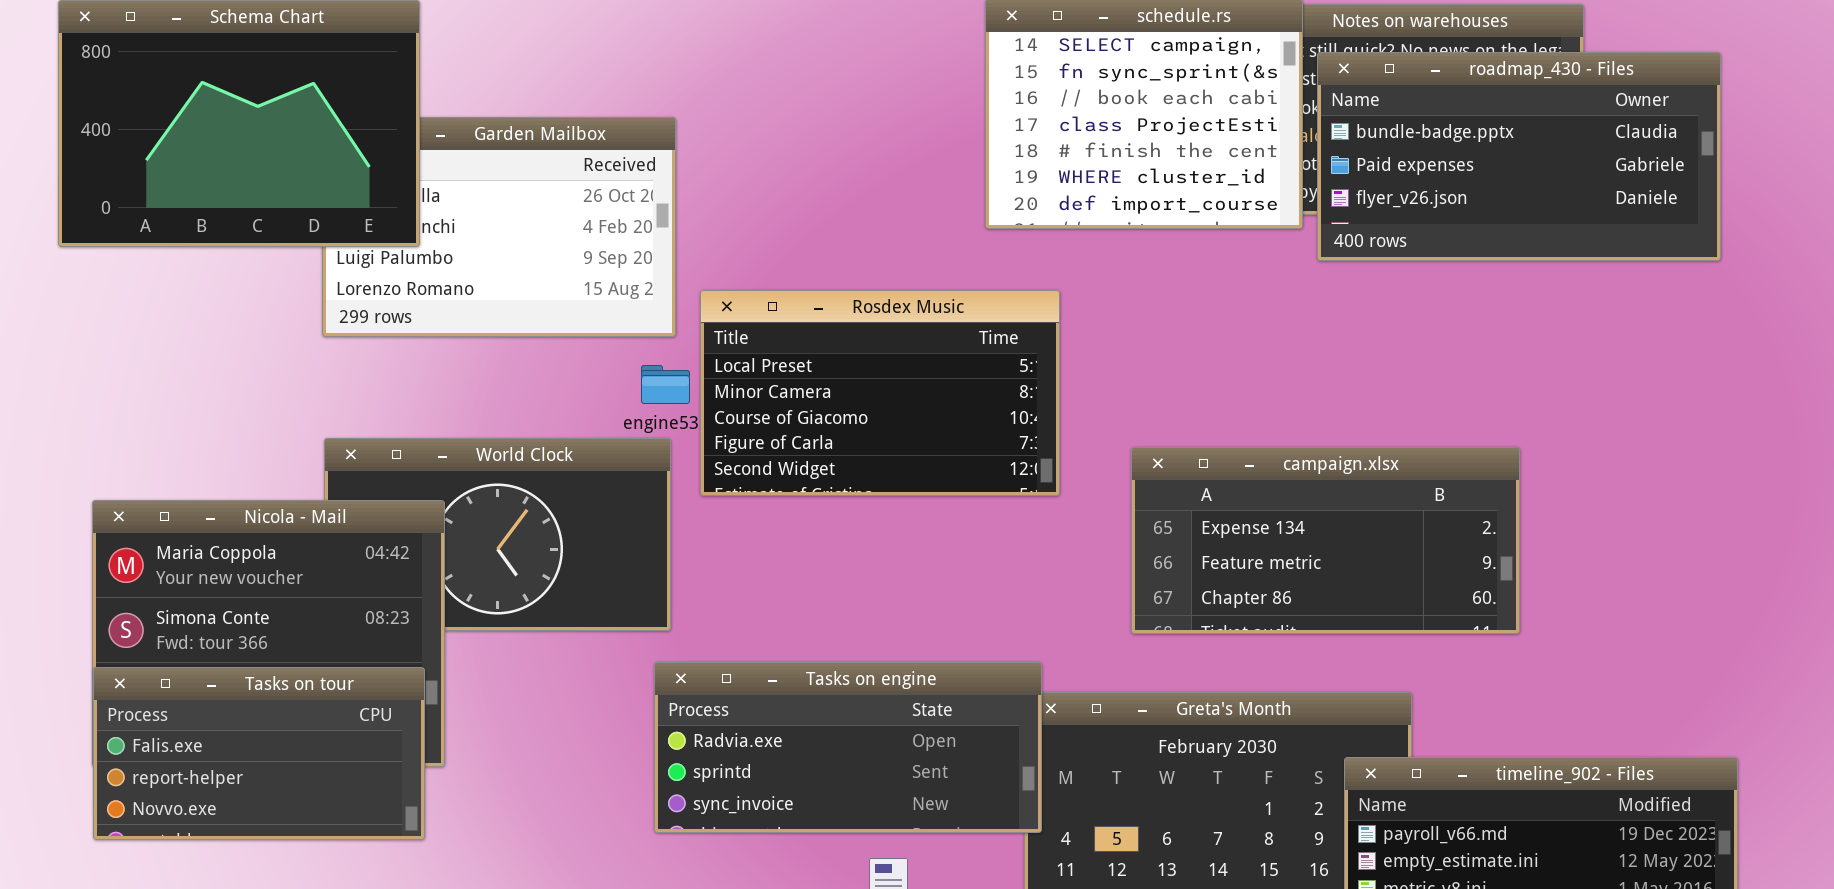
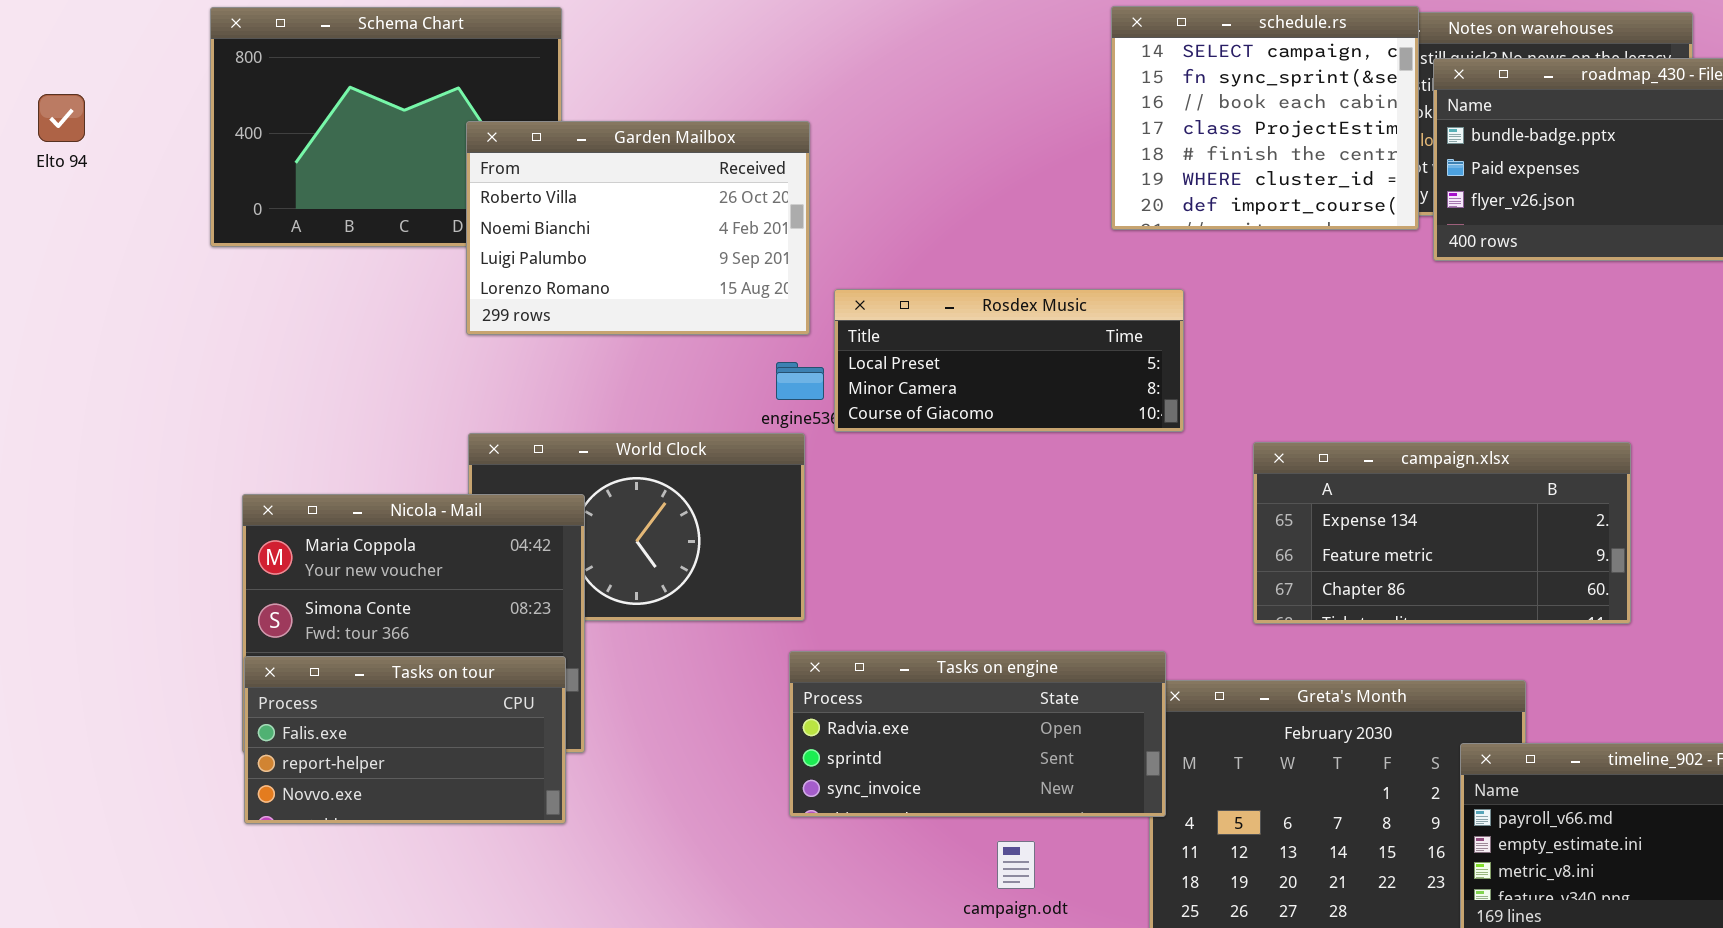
Garden Mailbox: [322,117,676,337] -> [466,121,810,335], raised
Rosdex Music: [700,290,1060,496] -> [834,289,1184,432], resized

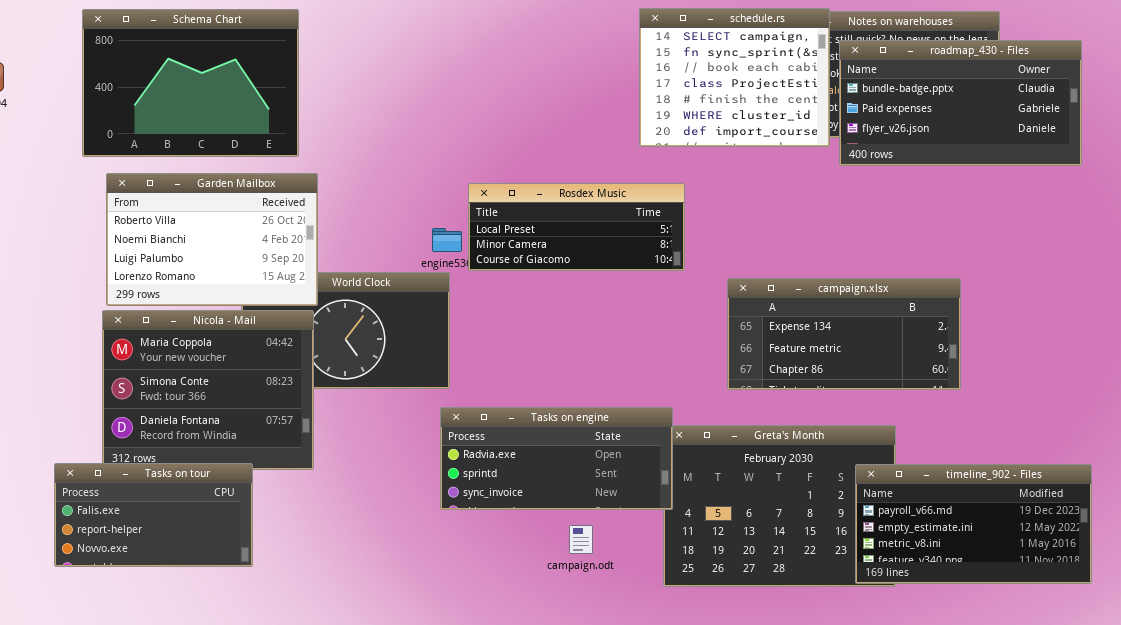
Garden Mailbox: [466,121,810,335] -> [106,173,318,306], moved
Tasks on tour: [244,656,566,824] -> [54,463,253,567], moved

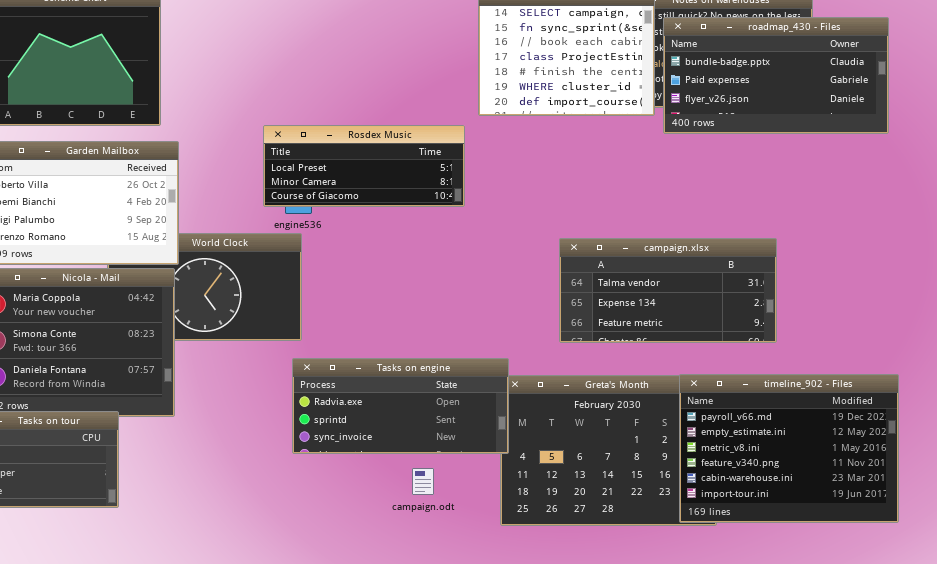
Rosdex Music: [468,183,685,271] -> [263,125,465,207], moved
campaign.xlsx: [727,278,961,390] -> [559,238,777,343], scrolled up 1 row
timeline_902 - Files: [855,464,1092,584] -> [679,374,899,523], resized

